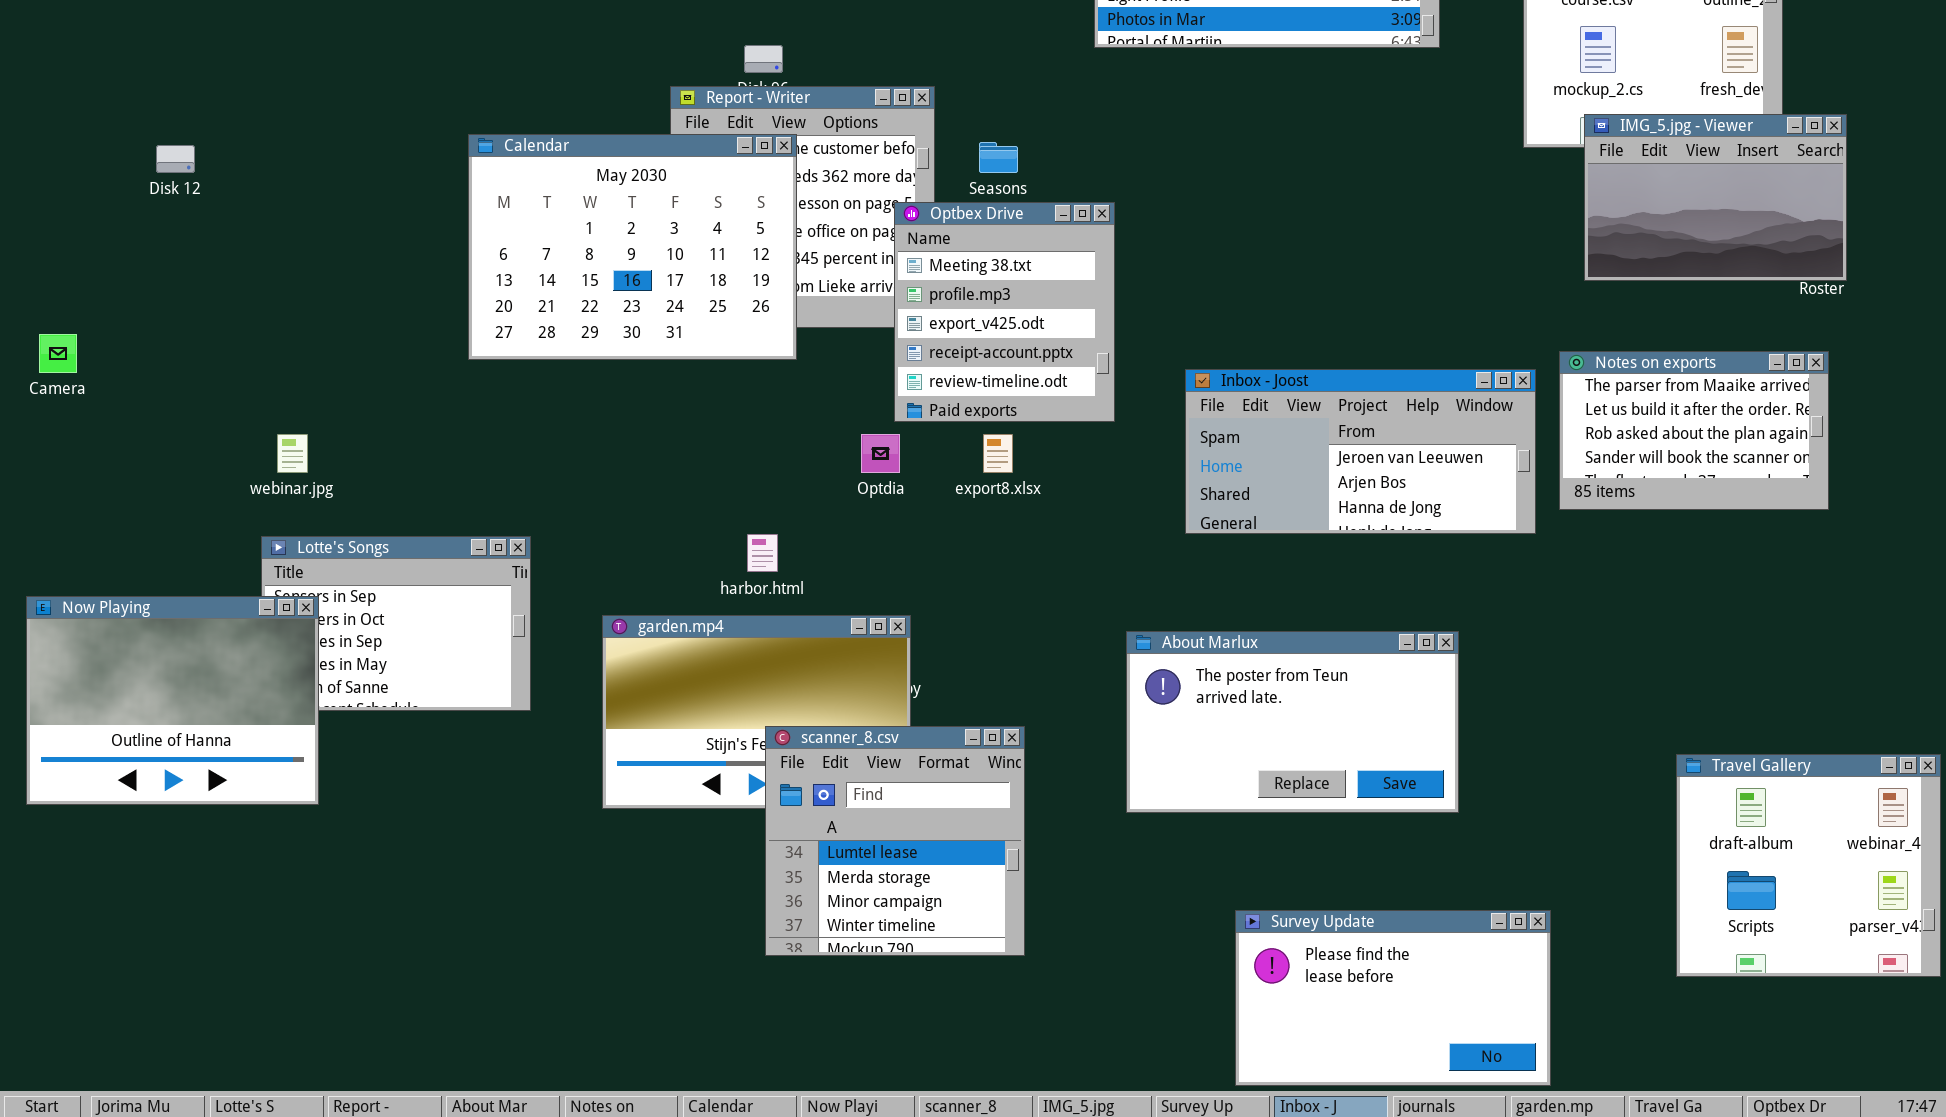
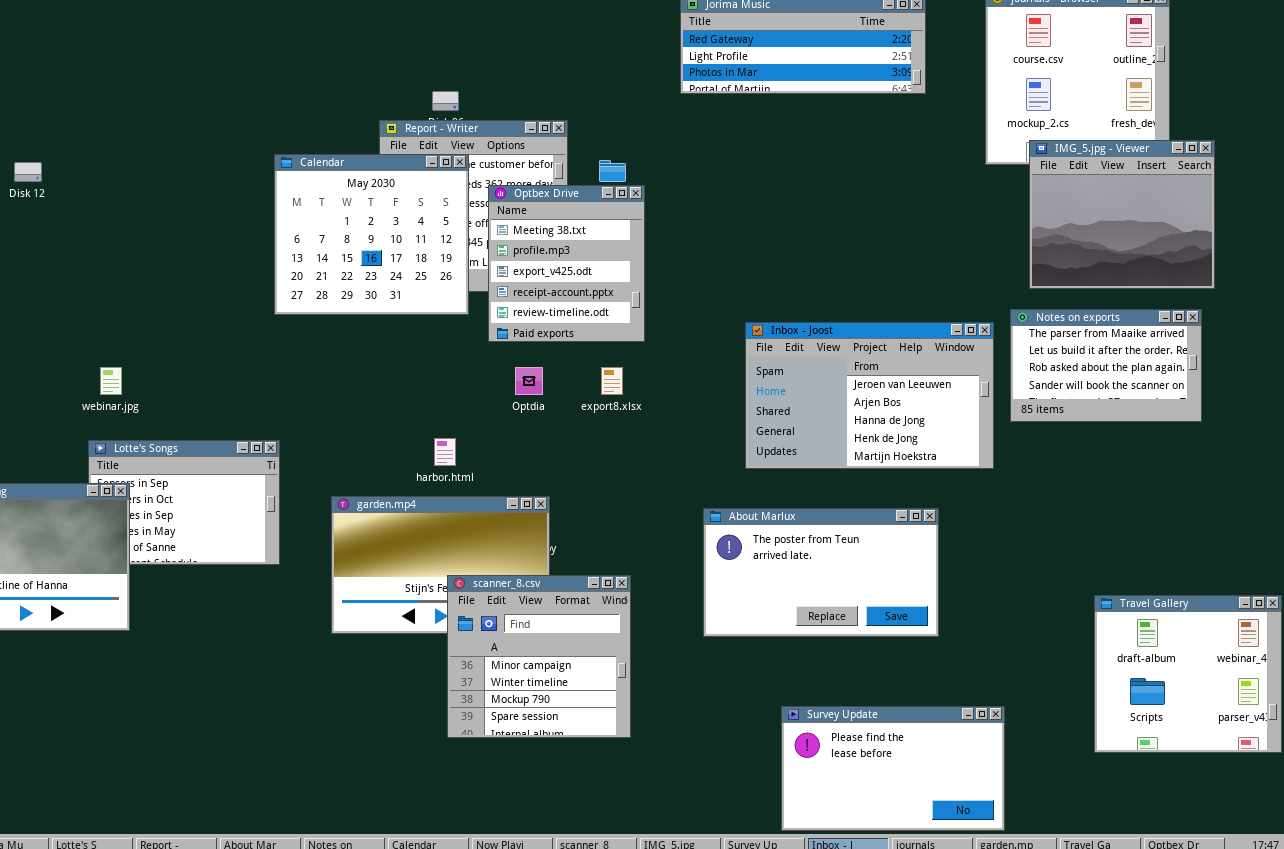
IMG_5.jpg - Viewer: [1584,114,1847,281] -> [1029,140,1215,289], resized
Calendar: [468,134,797,360] -> [274,154,469,315], resized
Optbex Drive: [894,202,1115,422] -> [488,185,645,342], moved
Inbox - Joost: [1185,369,1536,534] -> [745,322,994,469], resized
scanner_8.csv: [765,726,1025,956] -> [447,575,631,738], scrolled down 2 rows

